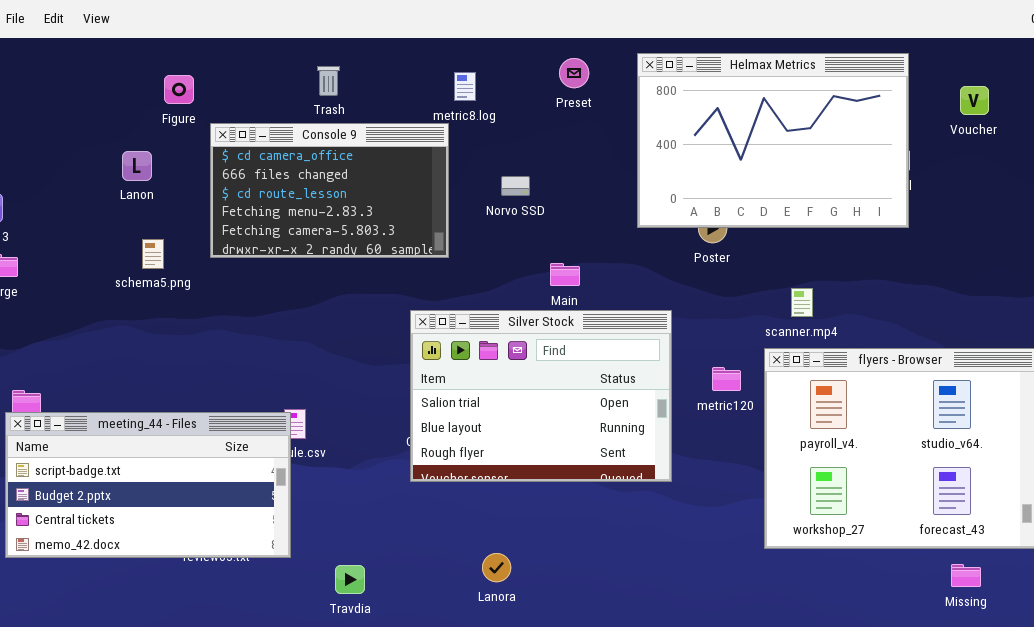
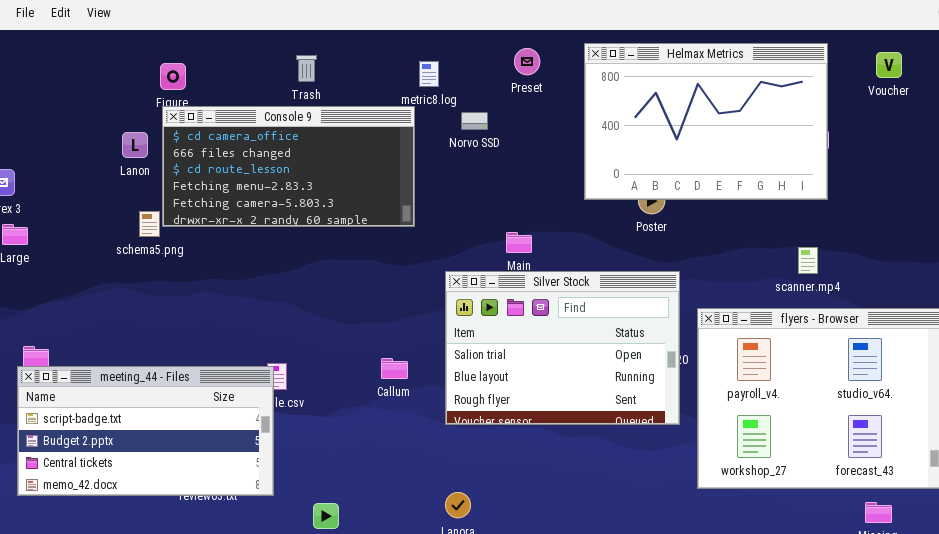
Voucher: [960,86,989,115] -> [876,52,902,78], moved
Console 9: [210,123,449,258] -> [162,106,415,227], resized
Norvo SSD: [501,176,530,196] -> [461,112,488,130], moved
scanner.mp4: [791,288,813,317] -> [798,247,818,274], moved
Silver Stock: [410,310,672,482] -> [445,271,680,425], moved

